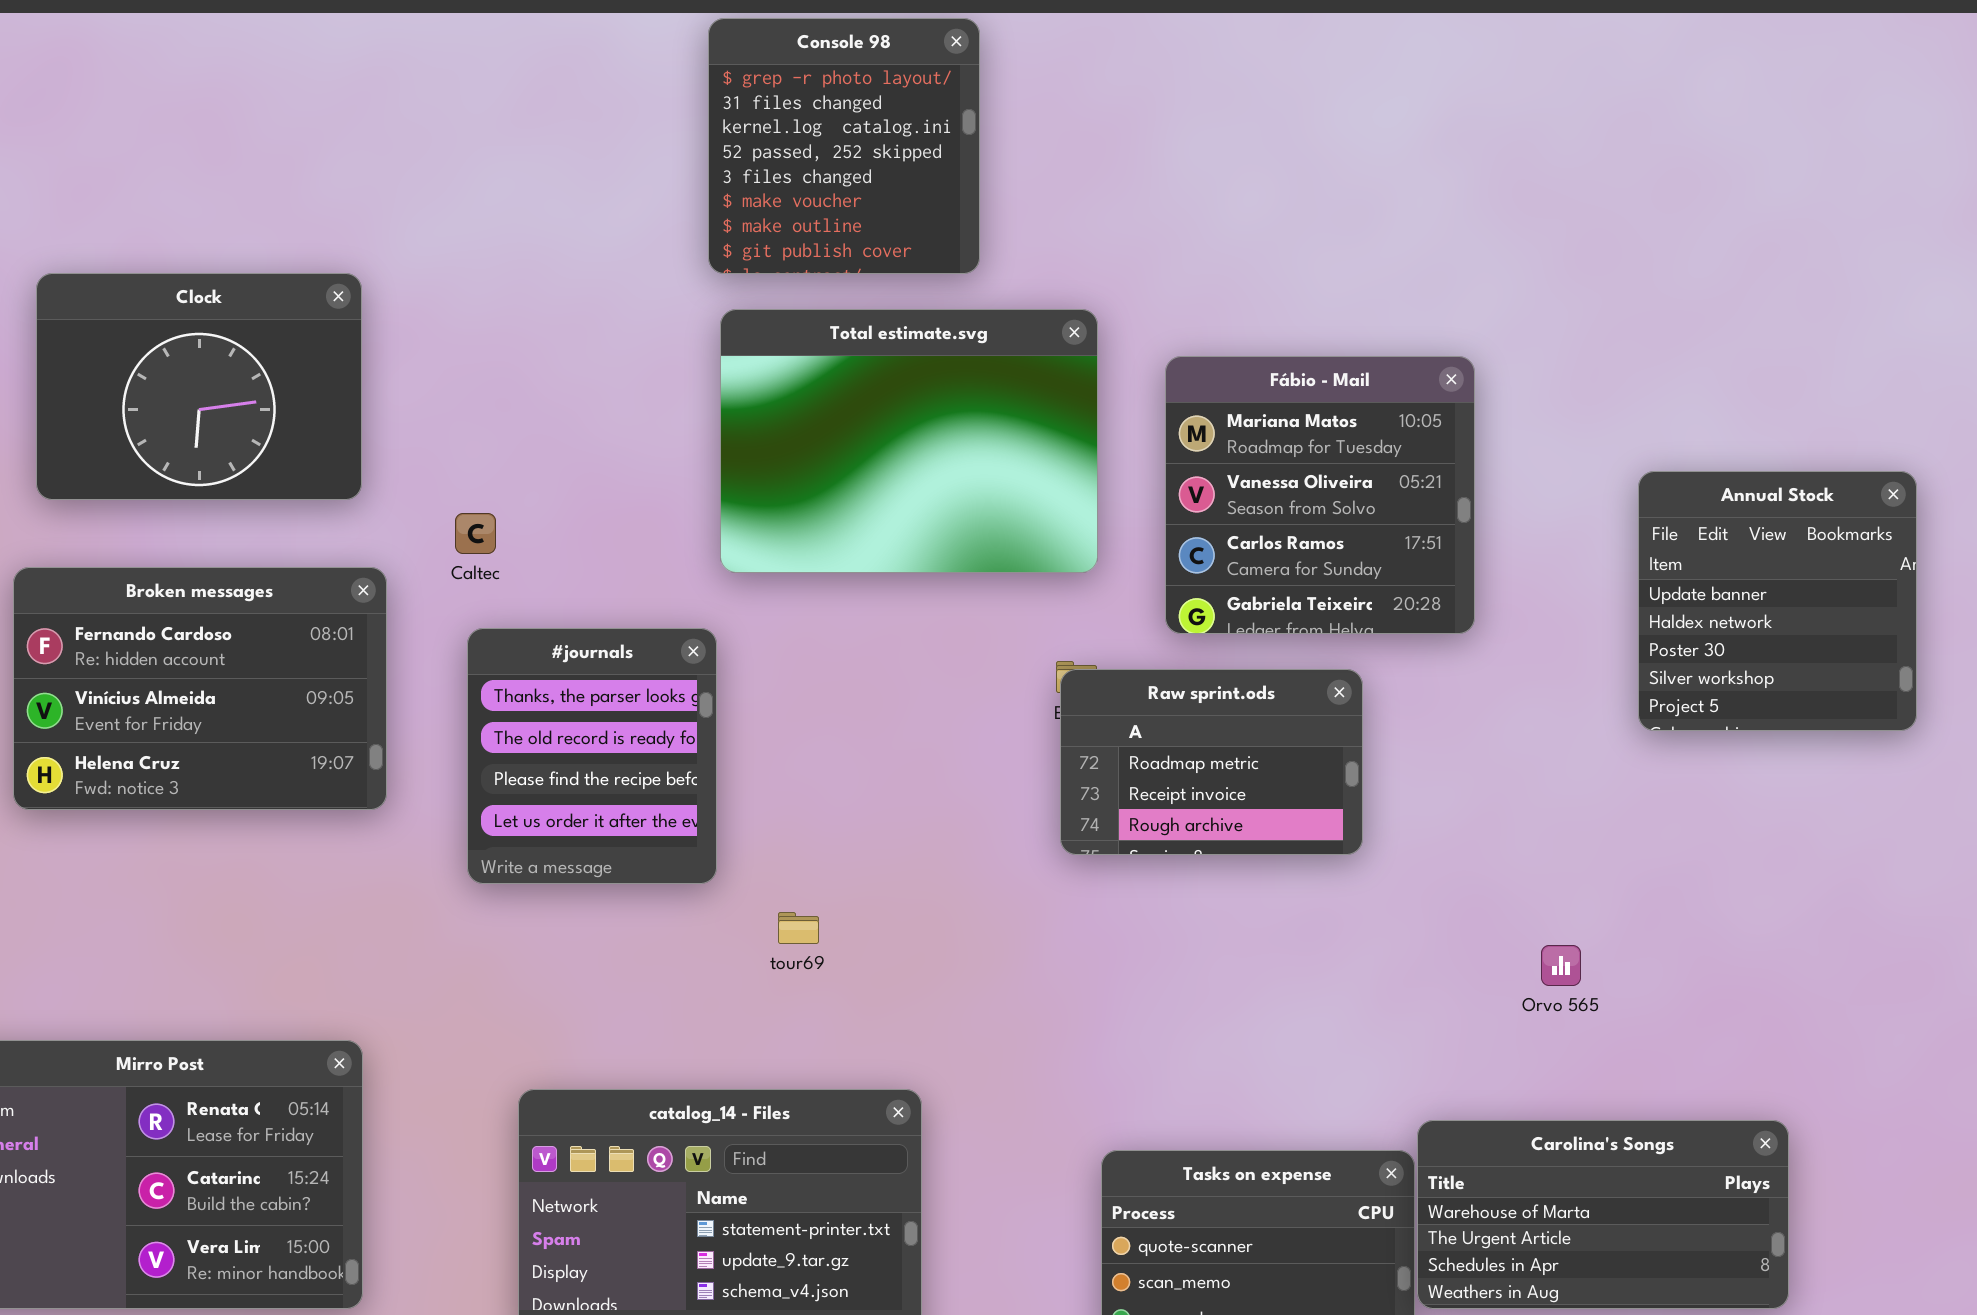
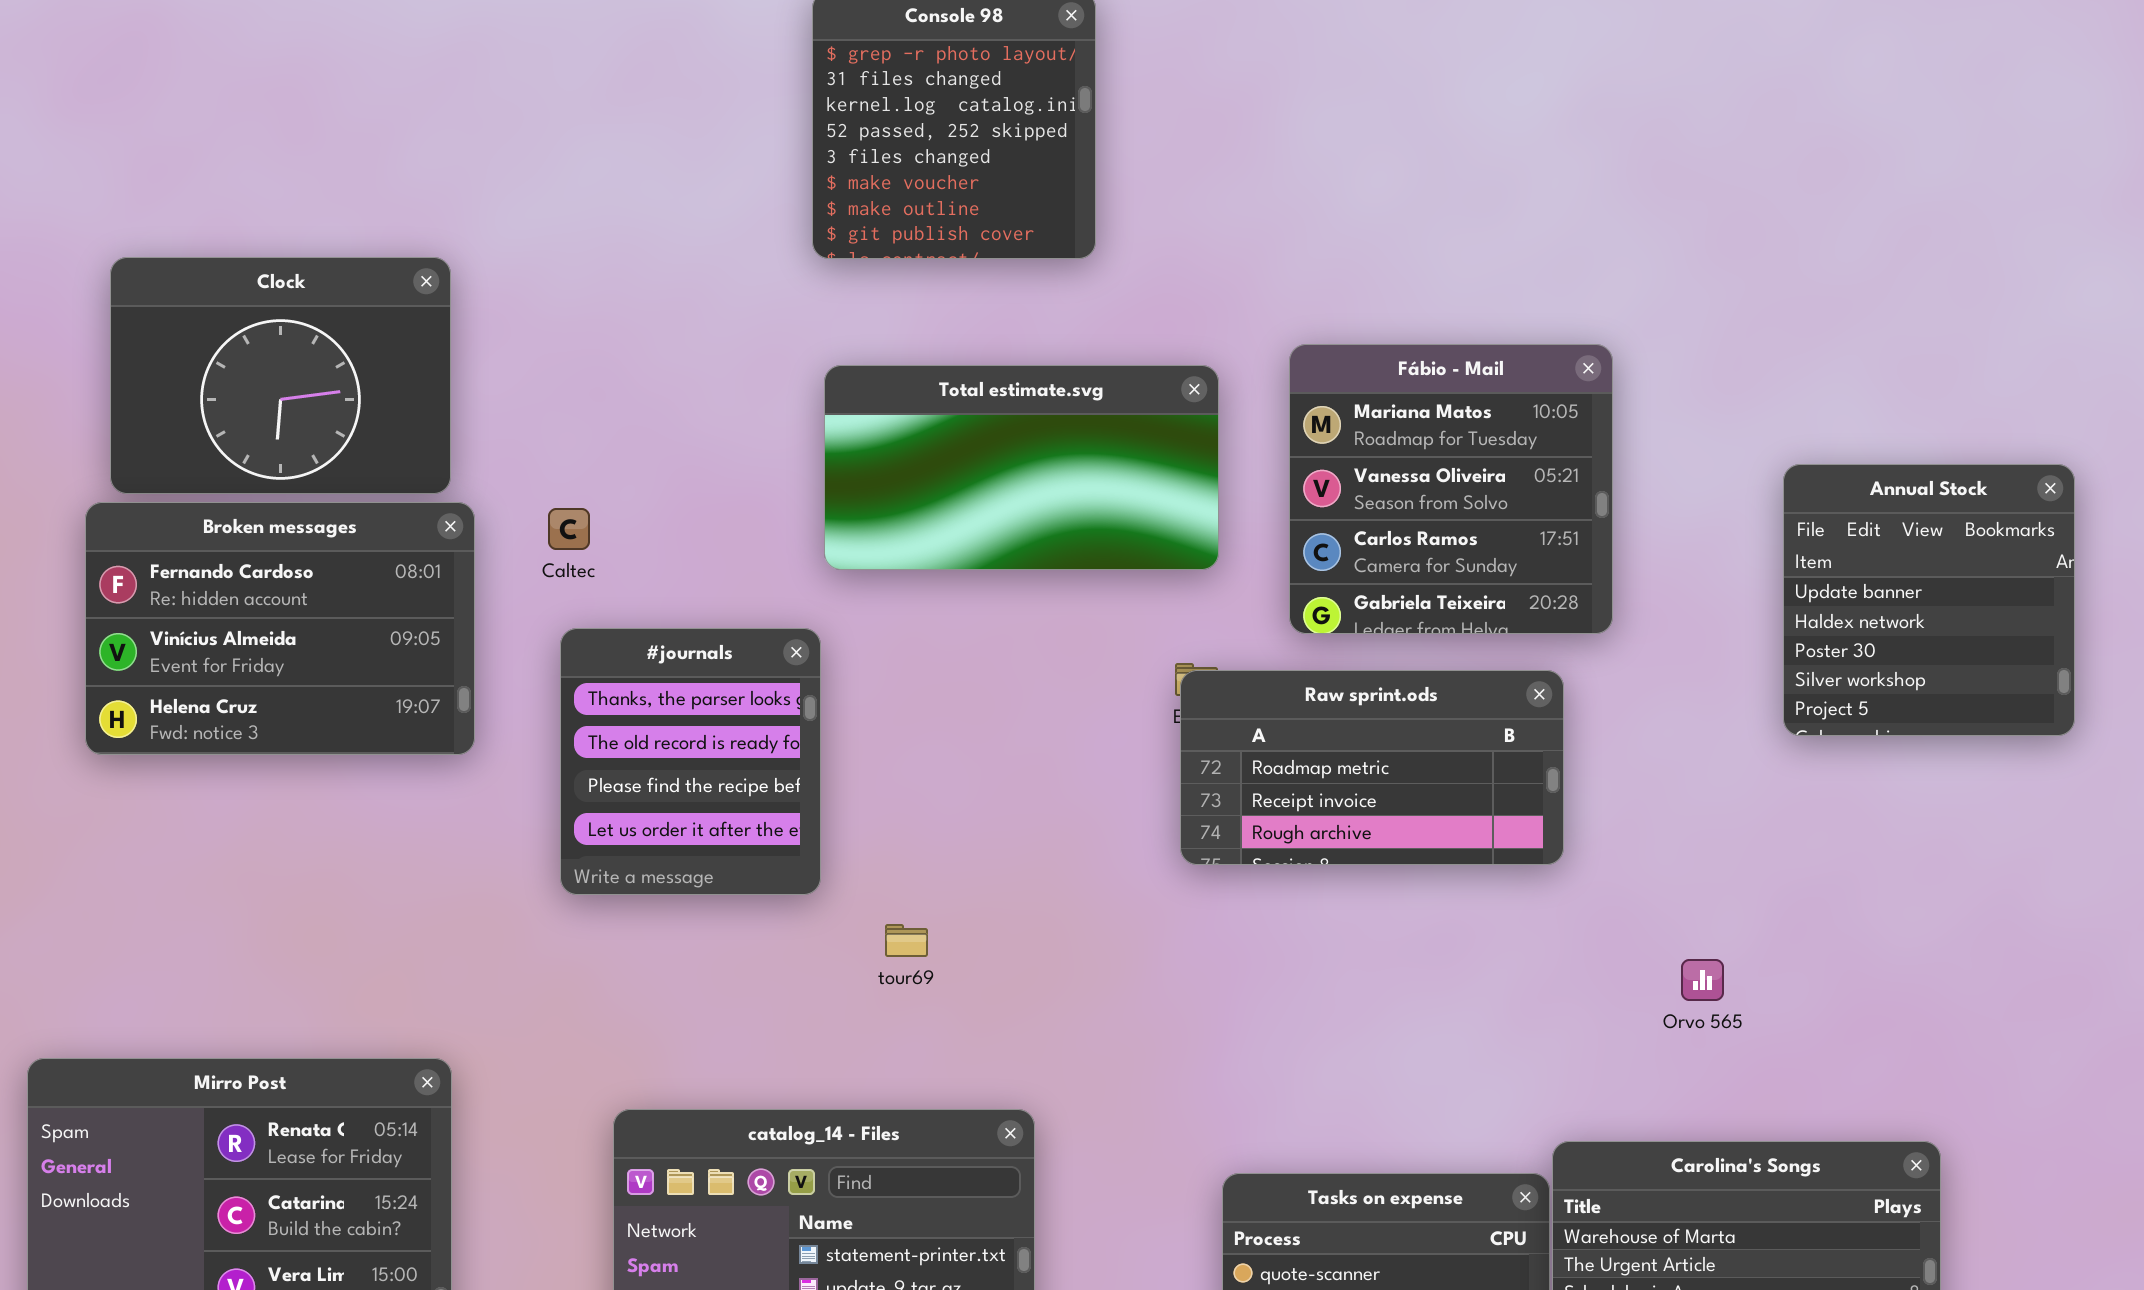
Total estimate.svg: [720,309,1098,573] -> [824,365,1219,570], resized
Broken messages: [13,567,387,810] -> [85,502,475,755], moved
Raw sprint.ods: [1060,669,1363,855] -> [1180,670,1564,865], resized

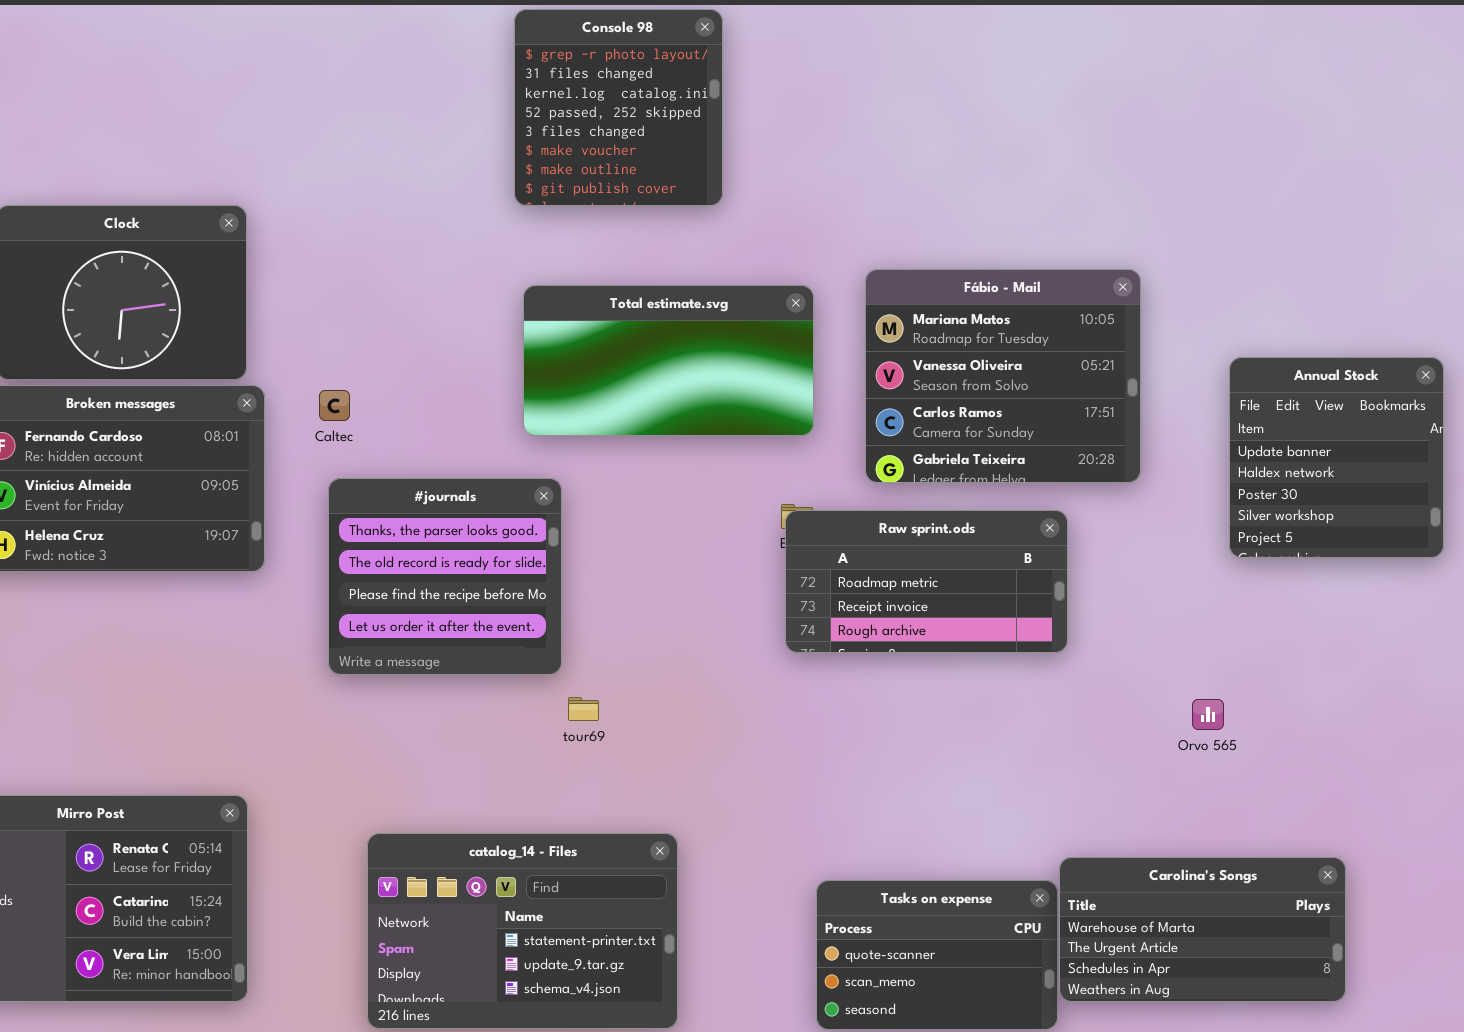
Fábio - Mail: [1289,344,1613,634] -> [865,269,1141,483], resized
#journals: [560,628,821,895] -> [328,478,562,675], resized
Orvo 565: [1681,959,1724,1001] -> [1192,699,1224,730], moved

